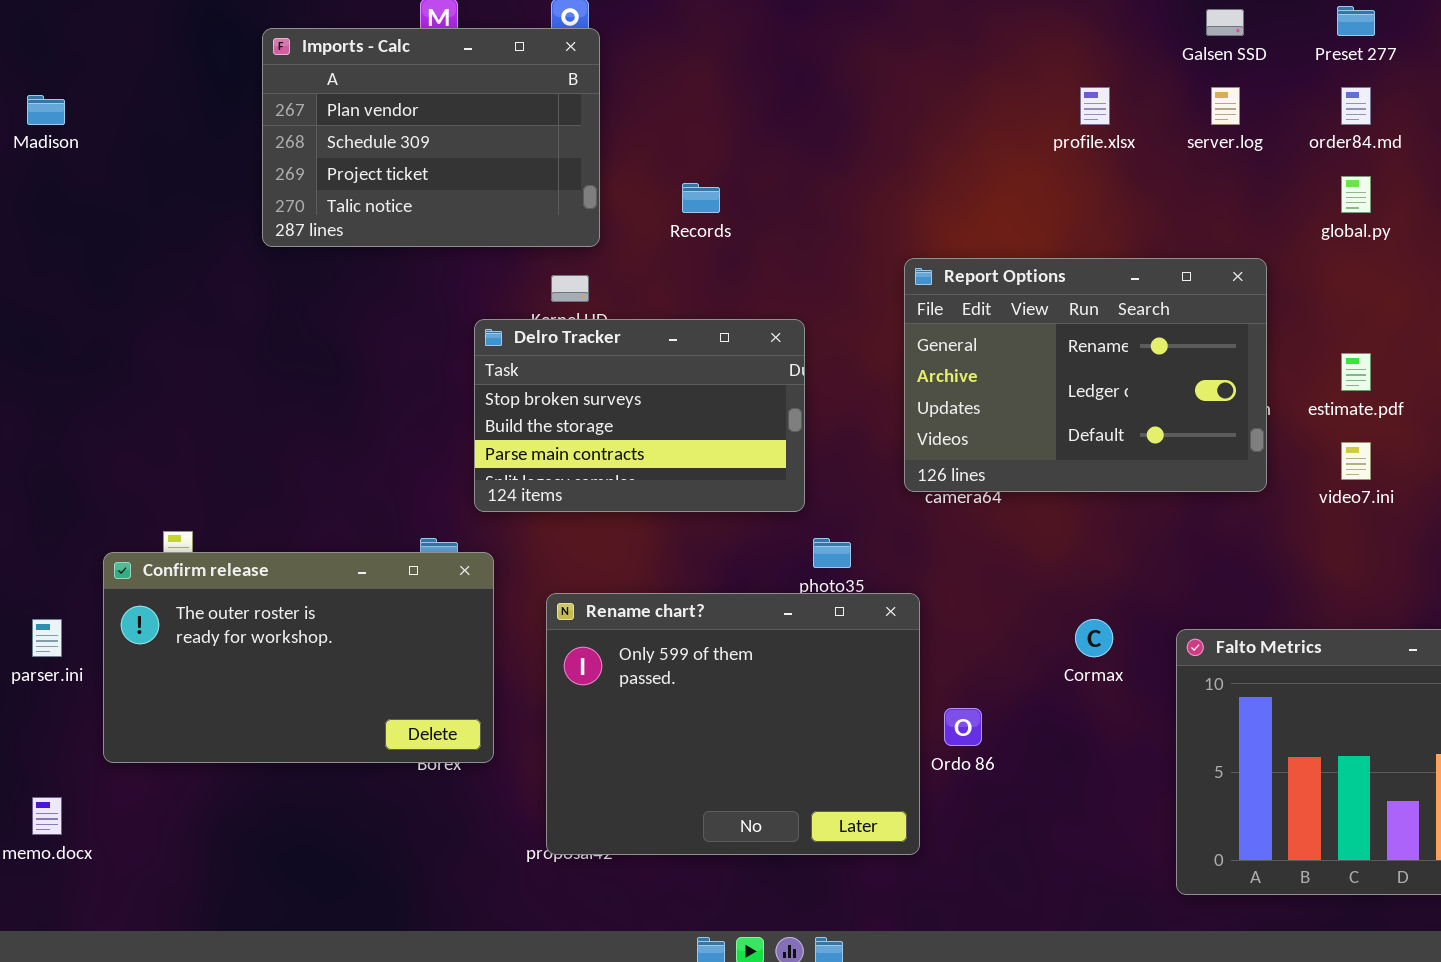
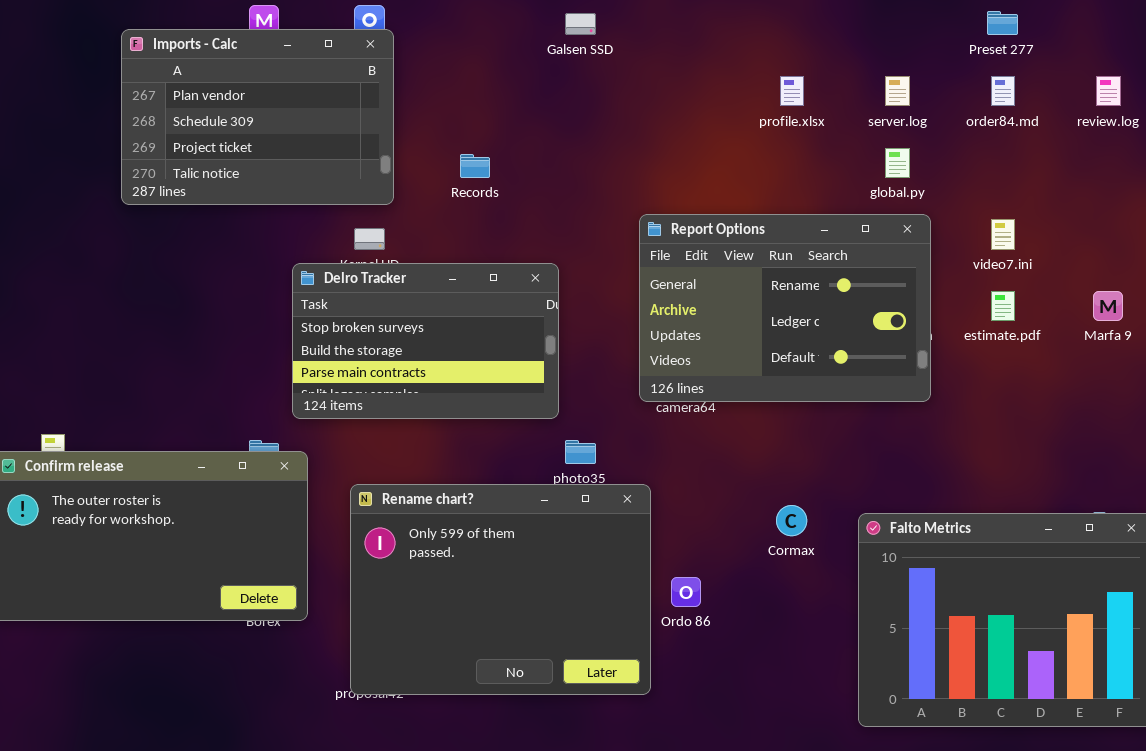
Galsen SSD: [1206,9,1244,36] -> [565,13,596,35], moved
global.py: [1341,176,1371,213] -> [885,148,910,178], moved
video7.ini: [1341,442,1371,480] -> [991,219,1015,250], moved

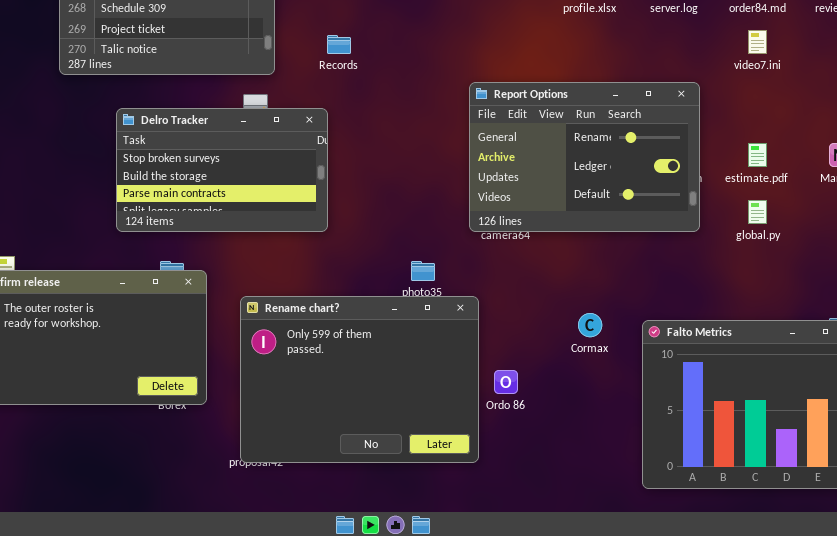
global.py: [885,148,910,178] -> [748,200,767,224], moved
video7.ini: [991,219,1015,250] -> [748,30,767,54], moved
Delro Tracker: [292,263,559,419] -> [116,108,328,232], moved

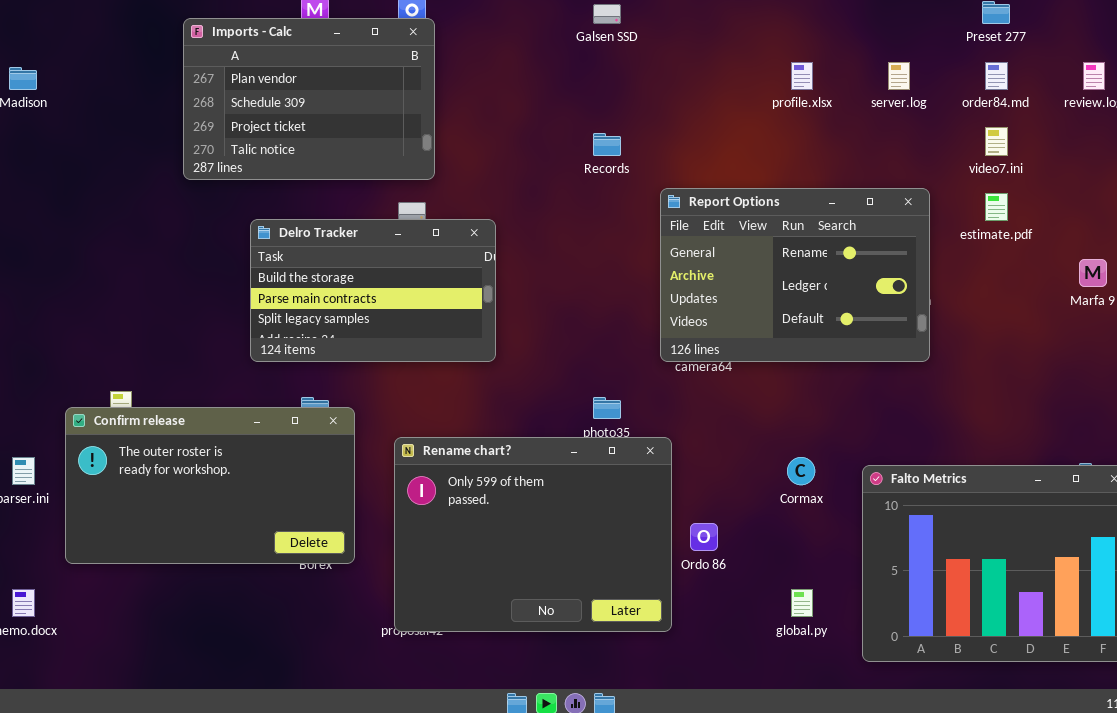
Records: [327,35,351,54] -> [593,133,621,156], moved
Delro Tracker: [116,108,328,232] -> [250,219,496,362], scrolled down 1 row
estimate.pdf: [748,143,767,167] -> [985,193,1008,221], moved
global.py: [748,200,767,224] -> [791,589,813,617], moved

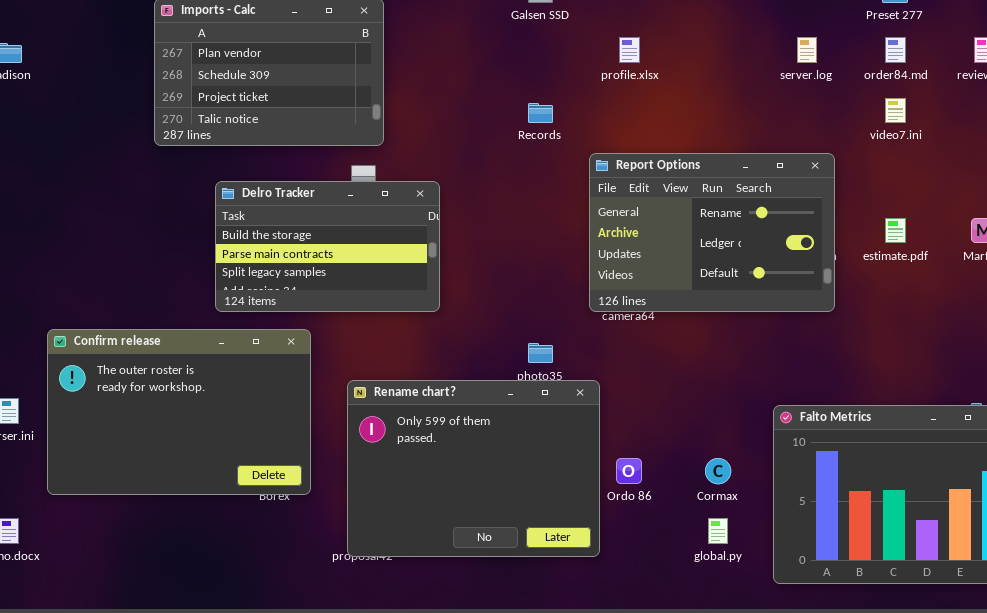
profile.xlsx: [791,62,813,90] -> [619,37,640,63], moved
estimate.pdf: [985,193,1008,221] -> [885,218,906,243], moved
Confirm release: [65,407,355,564] -> [47,329,311,495], resized
Cormax: [787,457,815,485] -> [705,458,731,484], moved

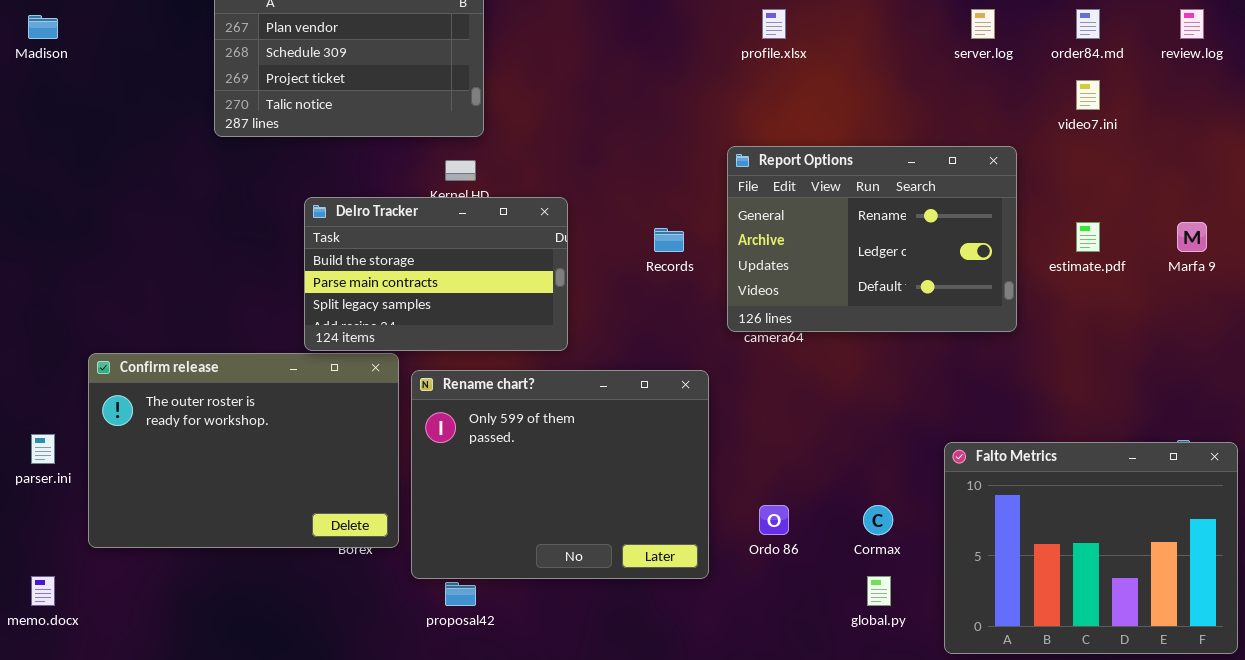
Records: [528,103,553,123] -> [654,228,684,252], moved
Delro Tracker: [215,181,440,312] -> [304,197,568,351], moved
Rename chart?: [347,380,600,557] -> [411,370,709,579], moved

